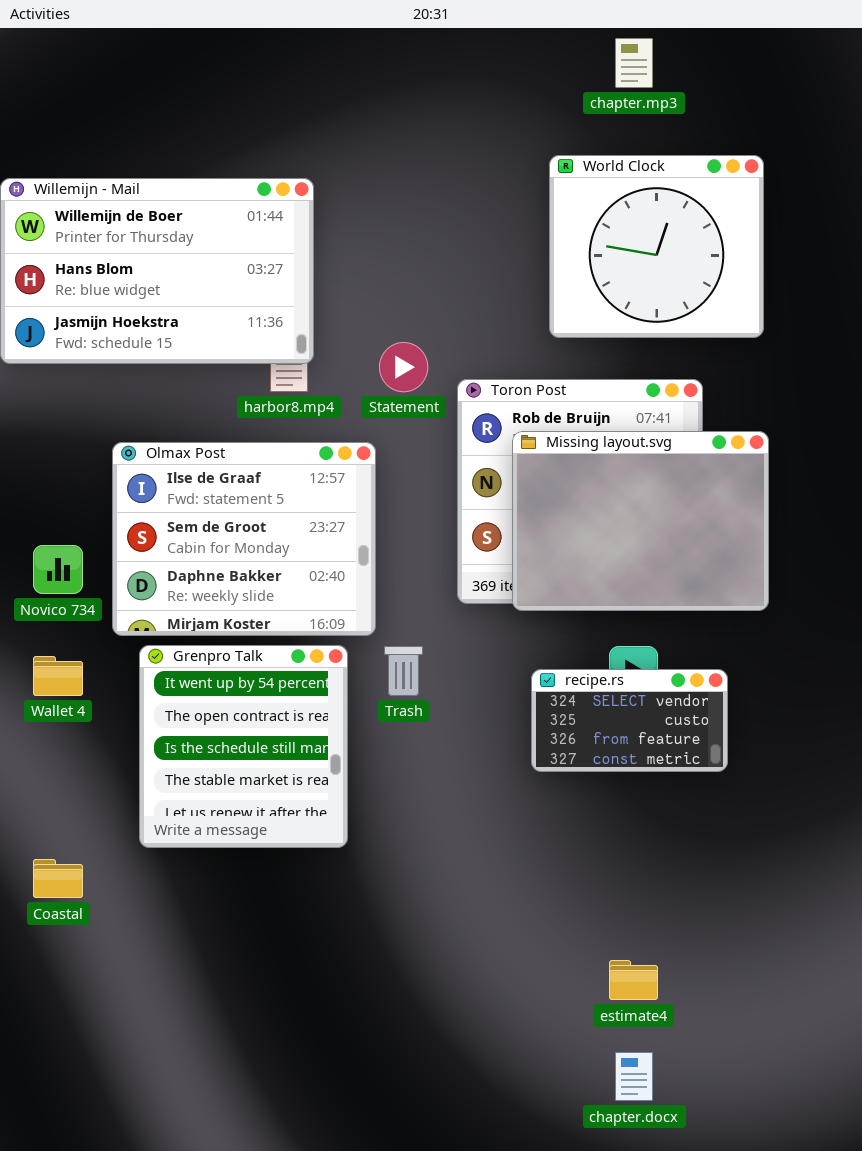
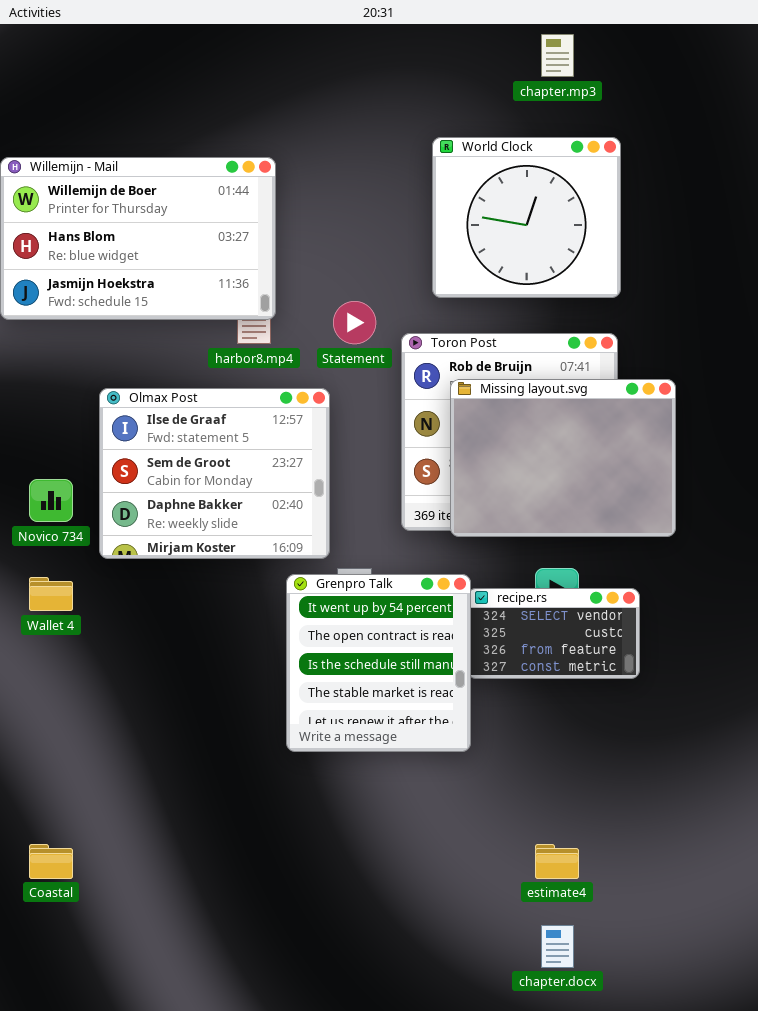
World Clock: [549,155,764,338] -> [432,137,621,298], moved
Grenpro Talk: [139,645,348,848] -> [286,574,471,752], moved
Coastal: [33,859,83,898] -> [29,844,73,879], moved

